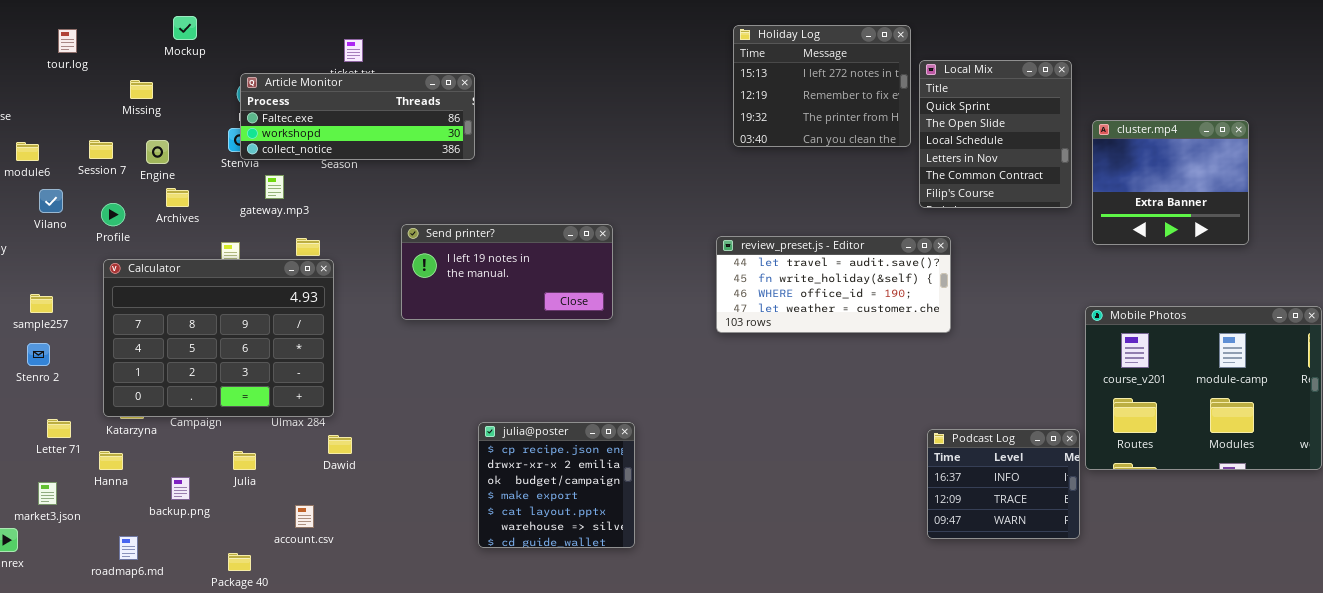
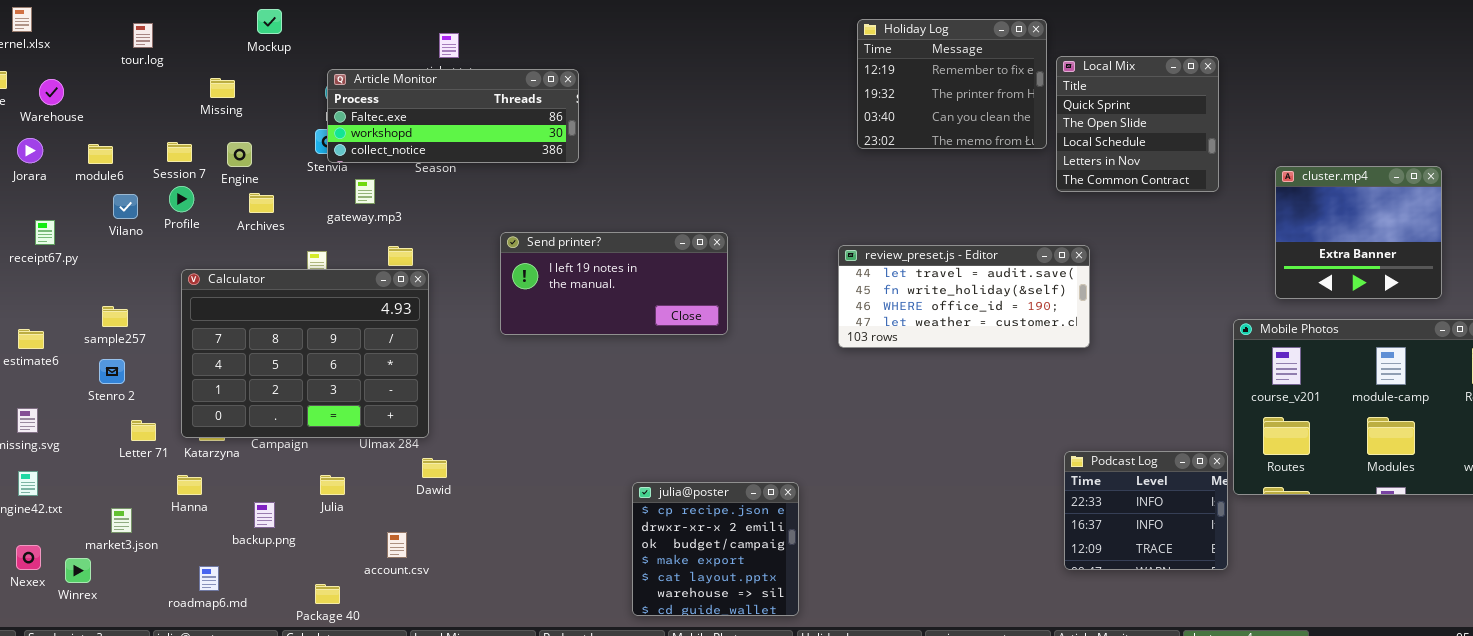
Holiday Log: [733,25,911,147] -> [857,19,1047,149], scrolled down 1 row
Local Mix: [919,60,1072,208] -> [1056,56,1219,192], resized
cluster.mp4: [1092,120,1249,245] -> [1275,166,1442,299], moved
Profile: [101,203,125,226] -> [169,186,194,212], moved
Letter 71: [47,419,71,438] -> [131,420,156,441], moved
julia@poster: [478,422,635,548] -> [632,482,799,616], moved
Podcast Log: [927,429,1080,539] -> [1064,451,1228,570], scrolled up 1 row

